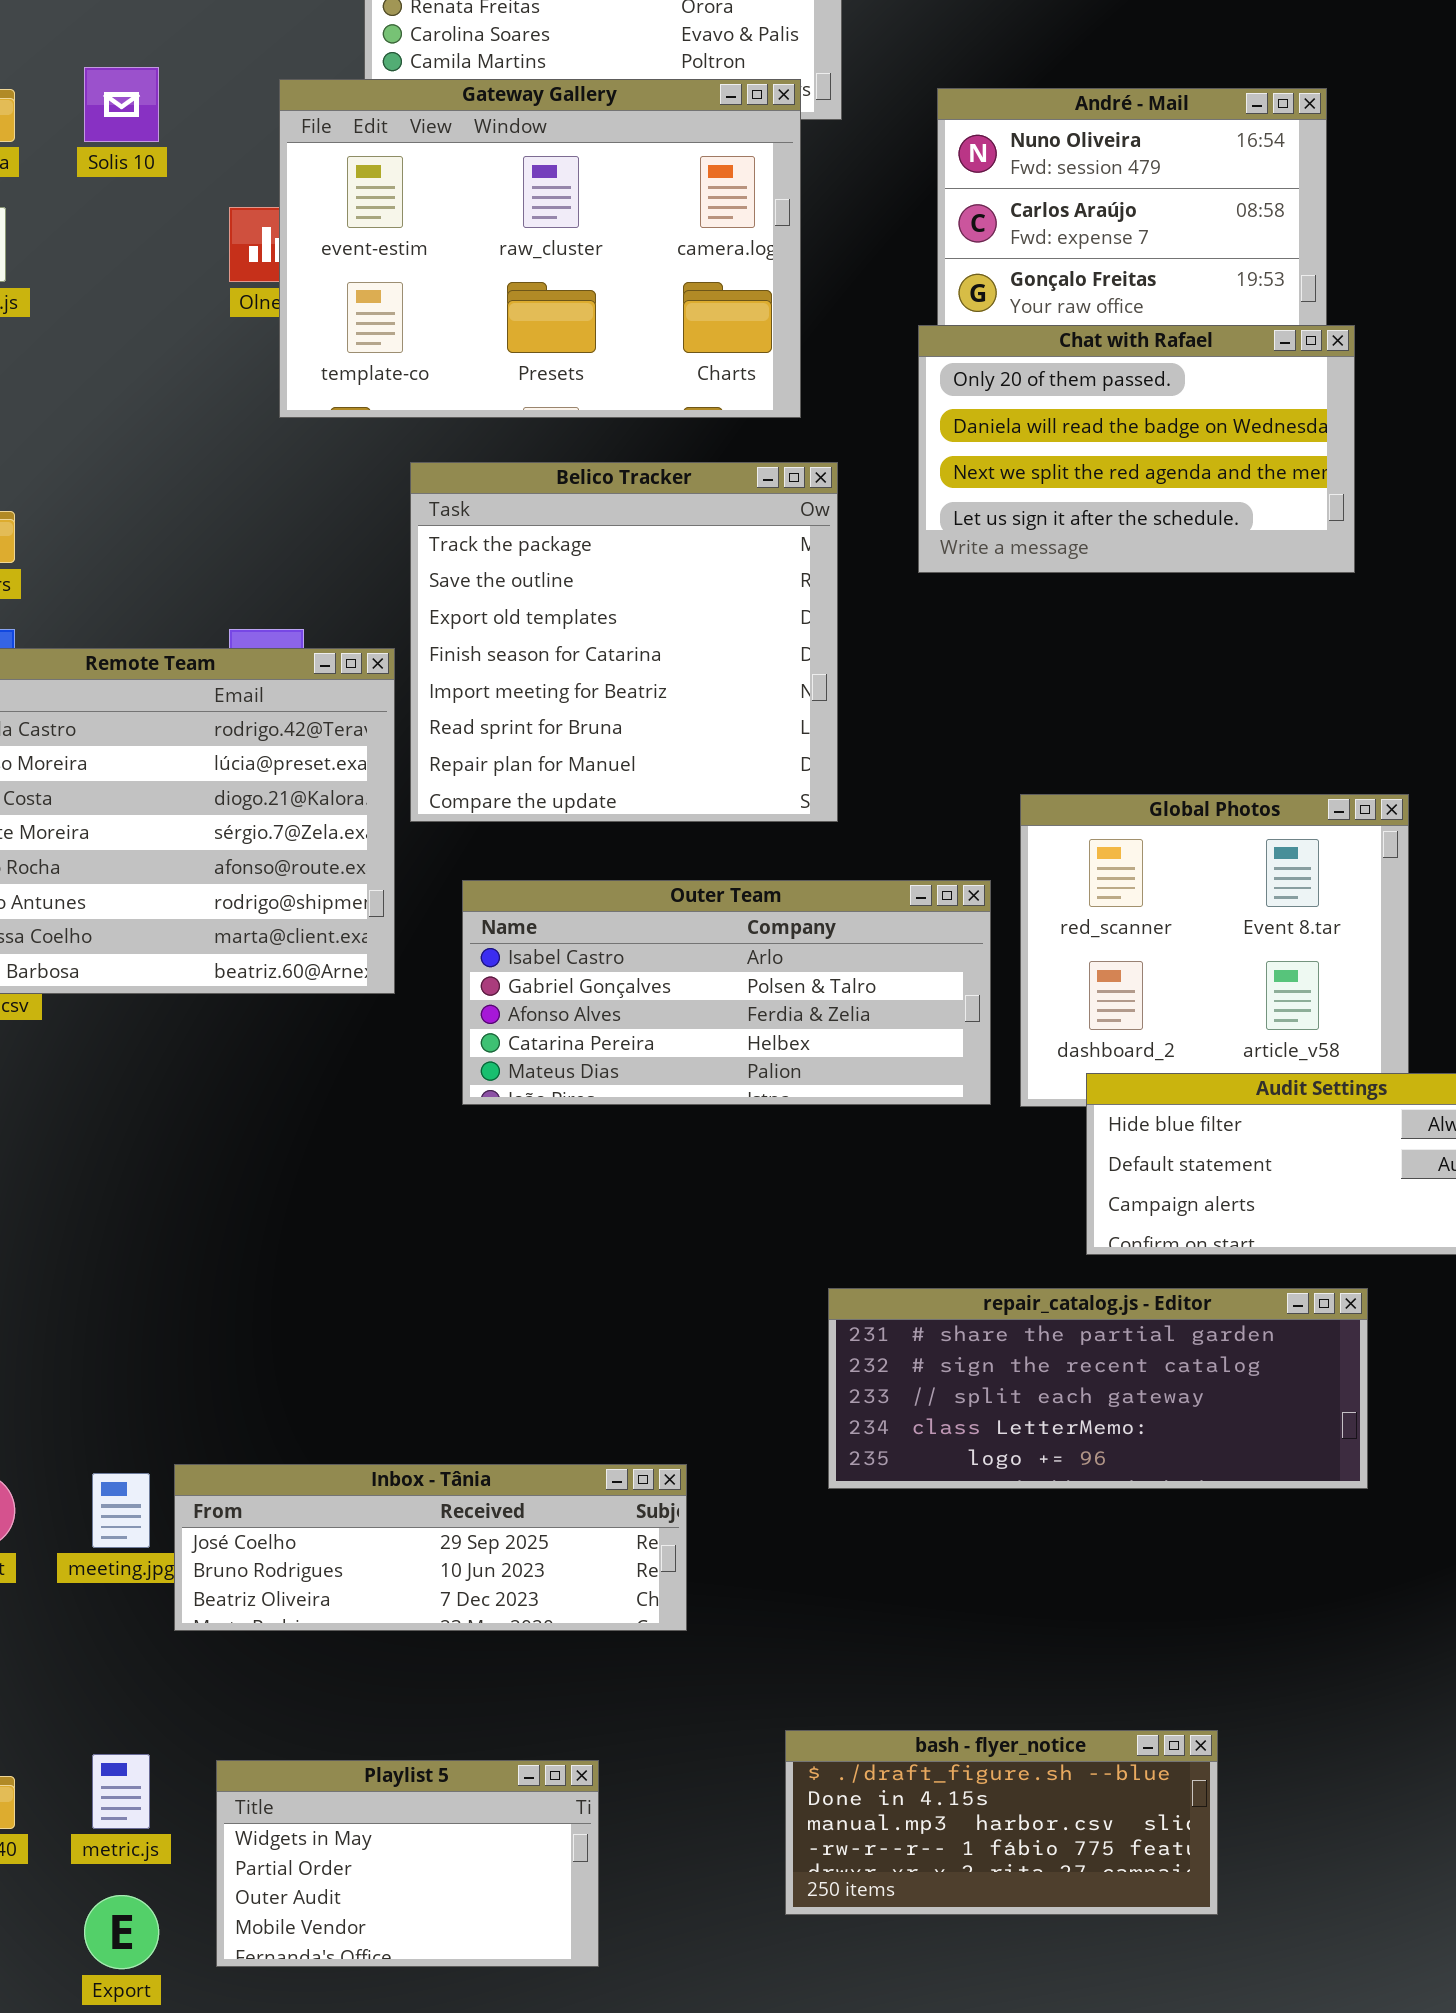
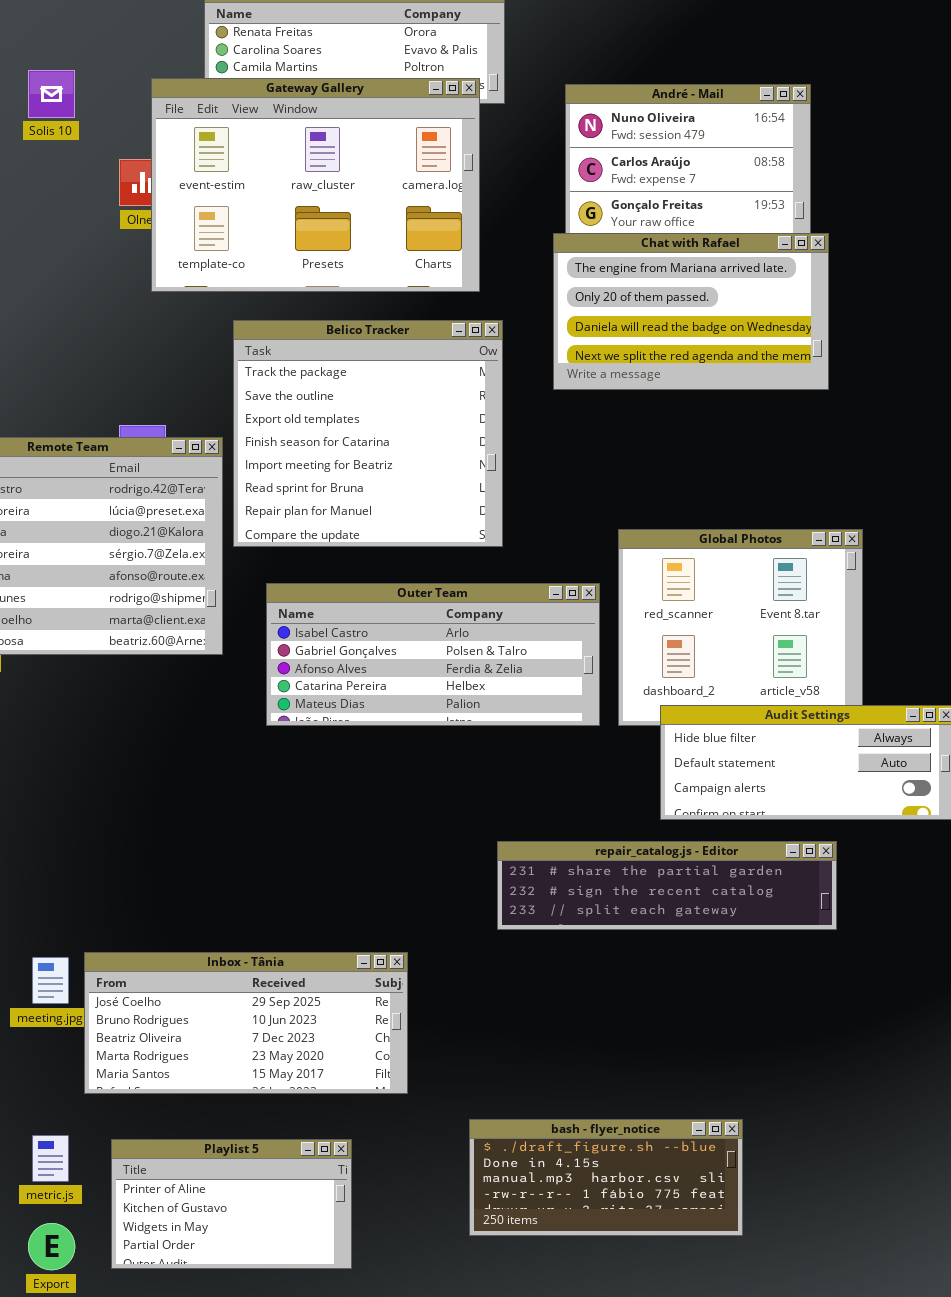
Chat with Rafael: [918,325,1355,573] -> [553,233,829,390], scrolled up 1 row
repair_catalog.js - Editor: [828,1288,1368,1489] -> [497,841,837,930], resized
Inbox - Tânia: [174,1464,687,1631] -> [84,952,408,1094], resized
Playlist 5: [216,1760,599,1967] -> [111,1139,352,1269], scrolled up 2 rows

